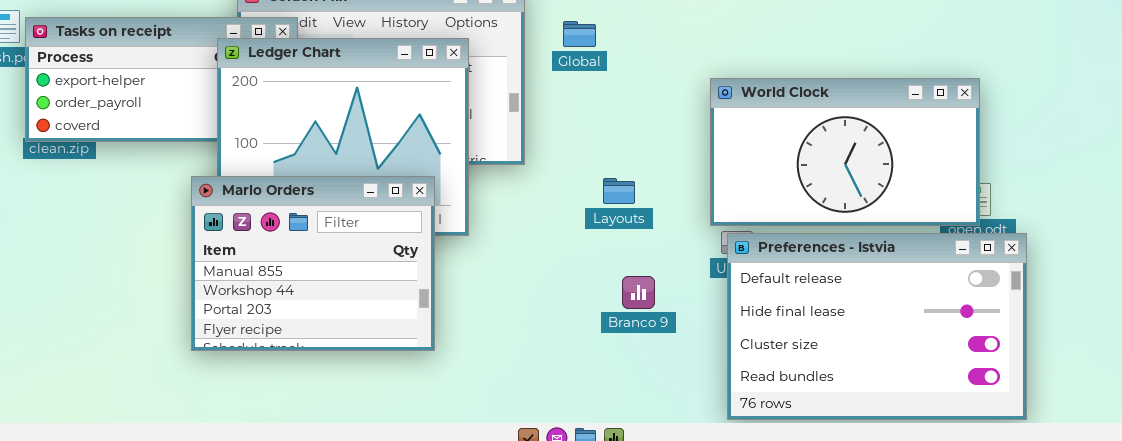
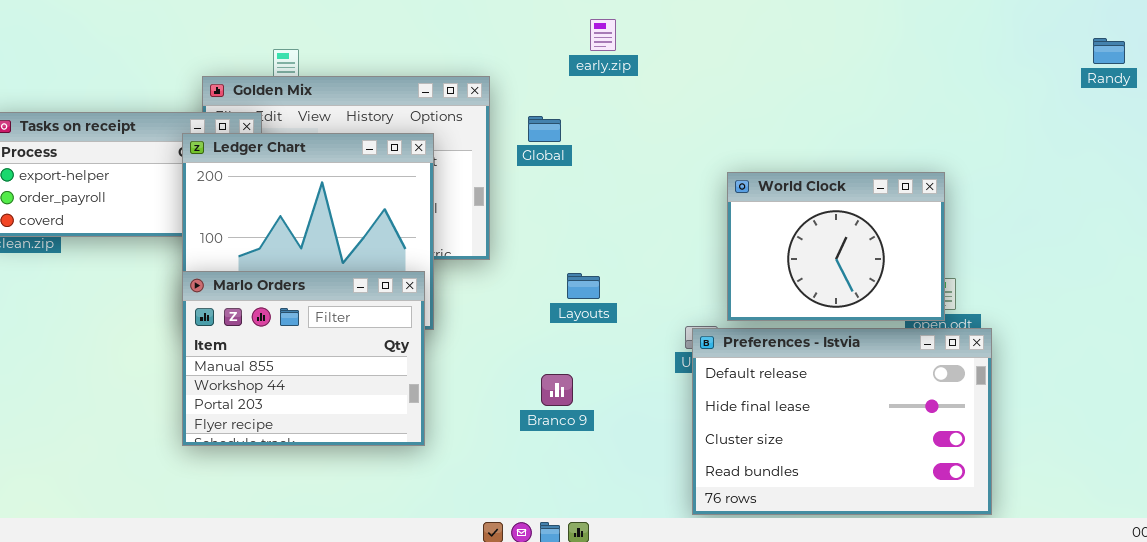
World Clock: [710,78,980,226] -> [727,172,945,321], resized
Marlo Orders: [191,176,435,351] -> [182,271,425,446], moved
Branco 9: [622,276,655,309] -> [541,374,573,406], moved

